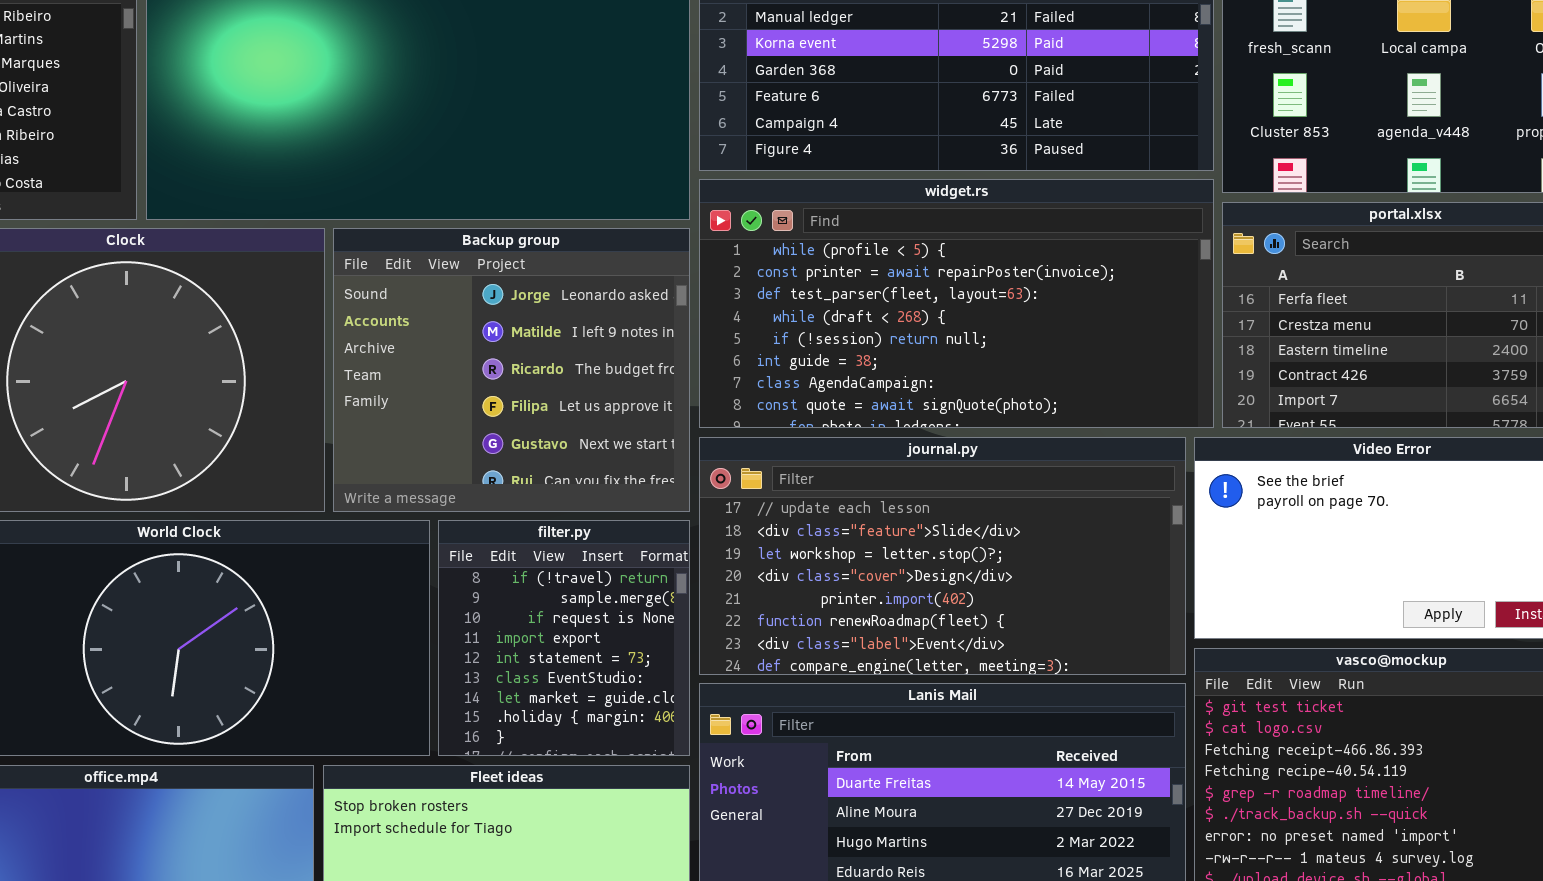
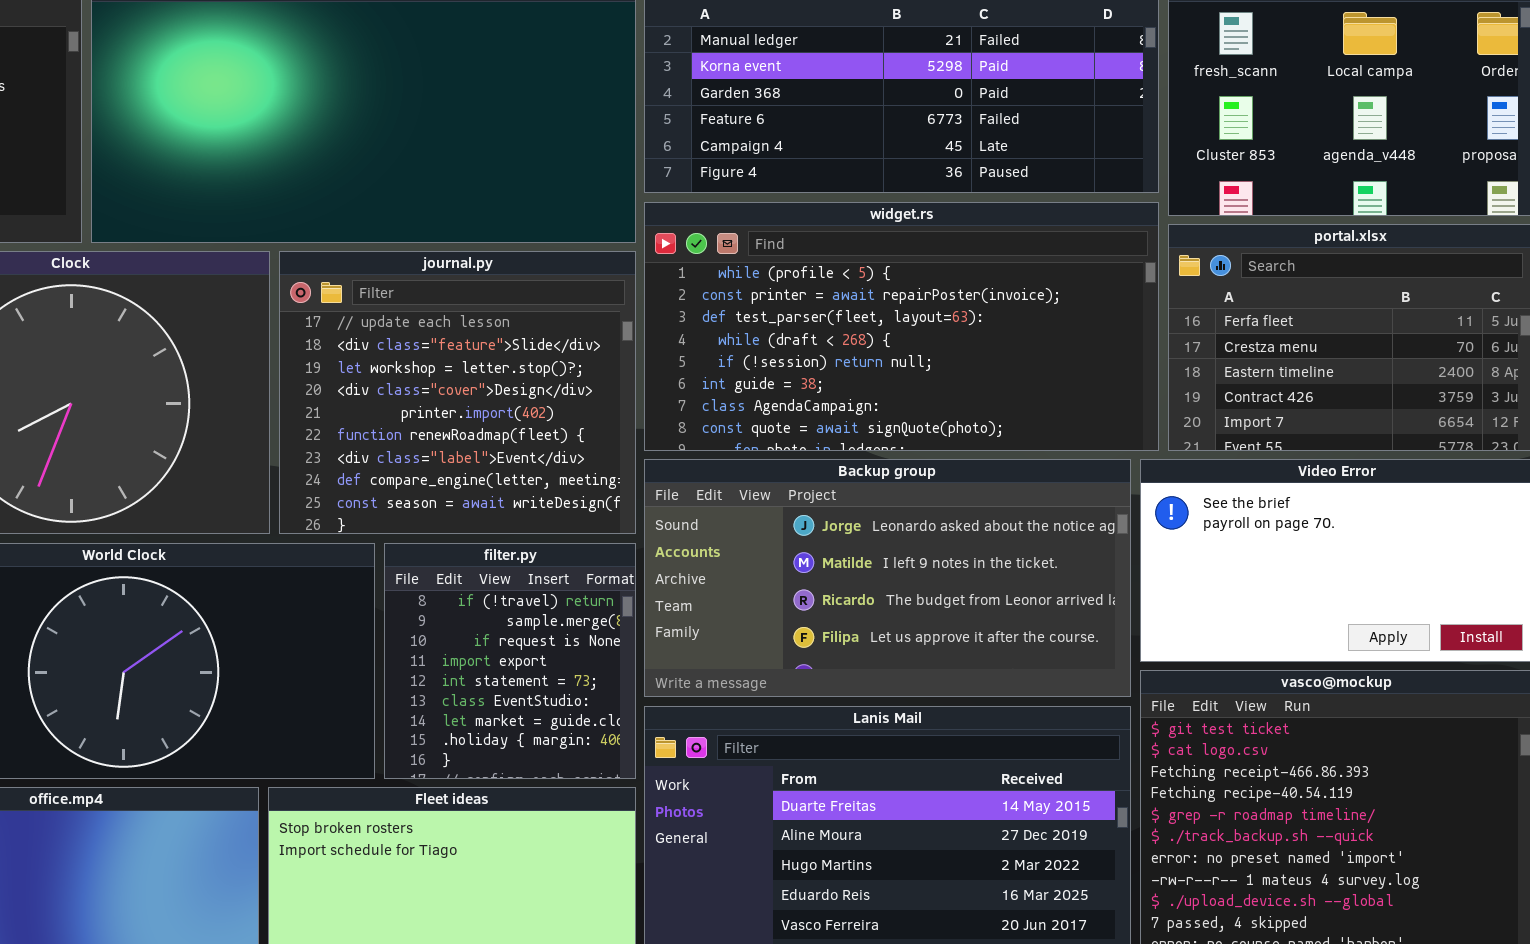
Backup group: [333,228,690,512] -> [644,459,1131,697], moved, resized
journal.py: [699,437,1186,675] -> [279,251,636,534], moved, resized

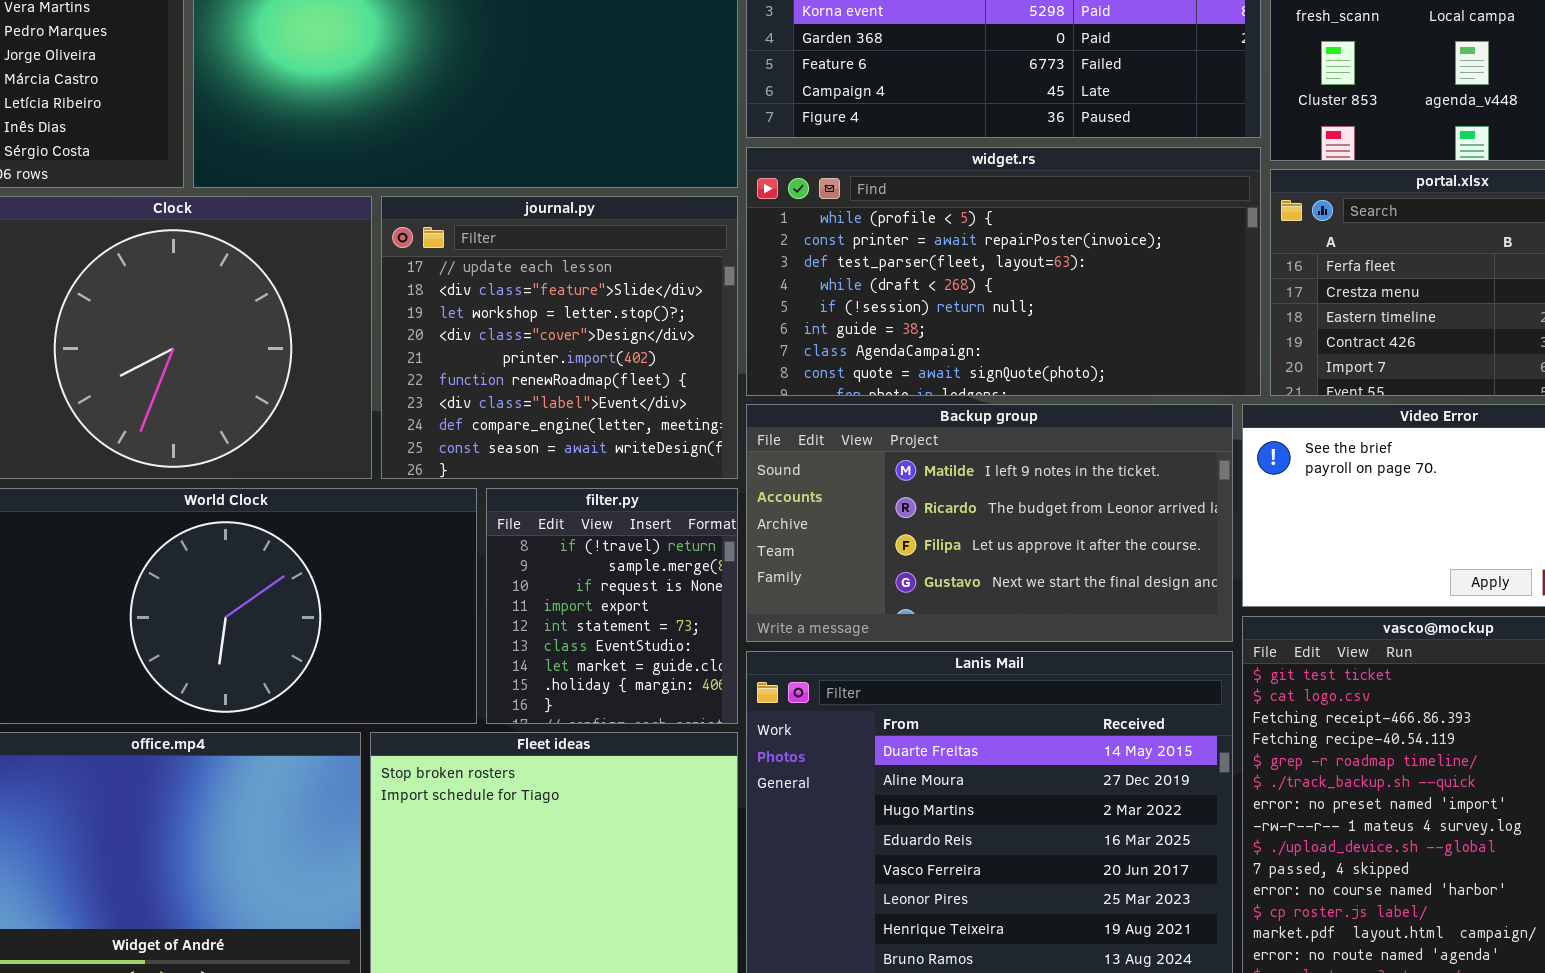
Backup group: [644,459,1131,697] -> [746,404,1233,642], scrolled down 1 row

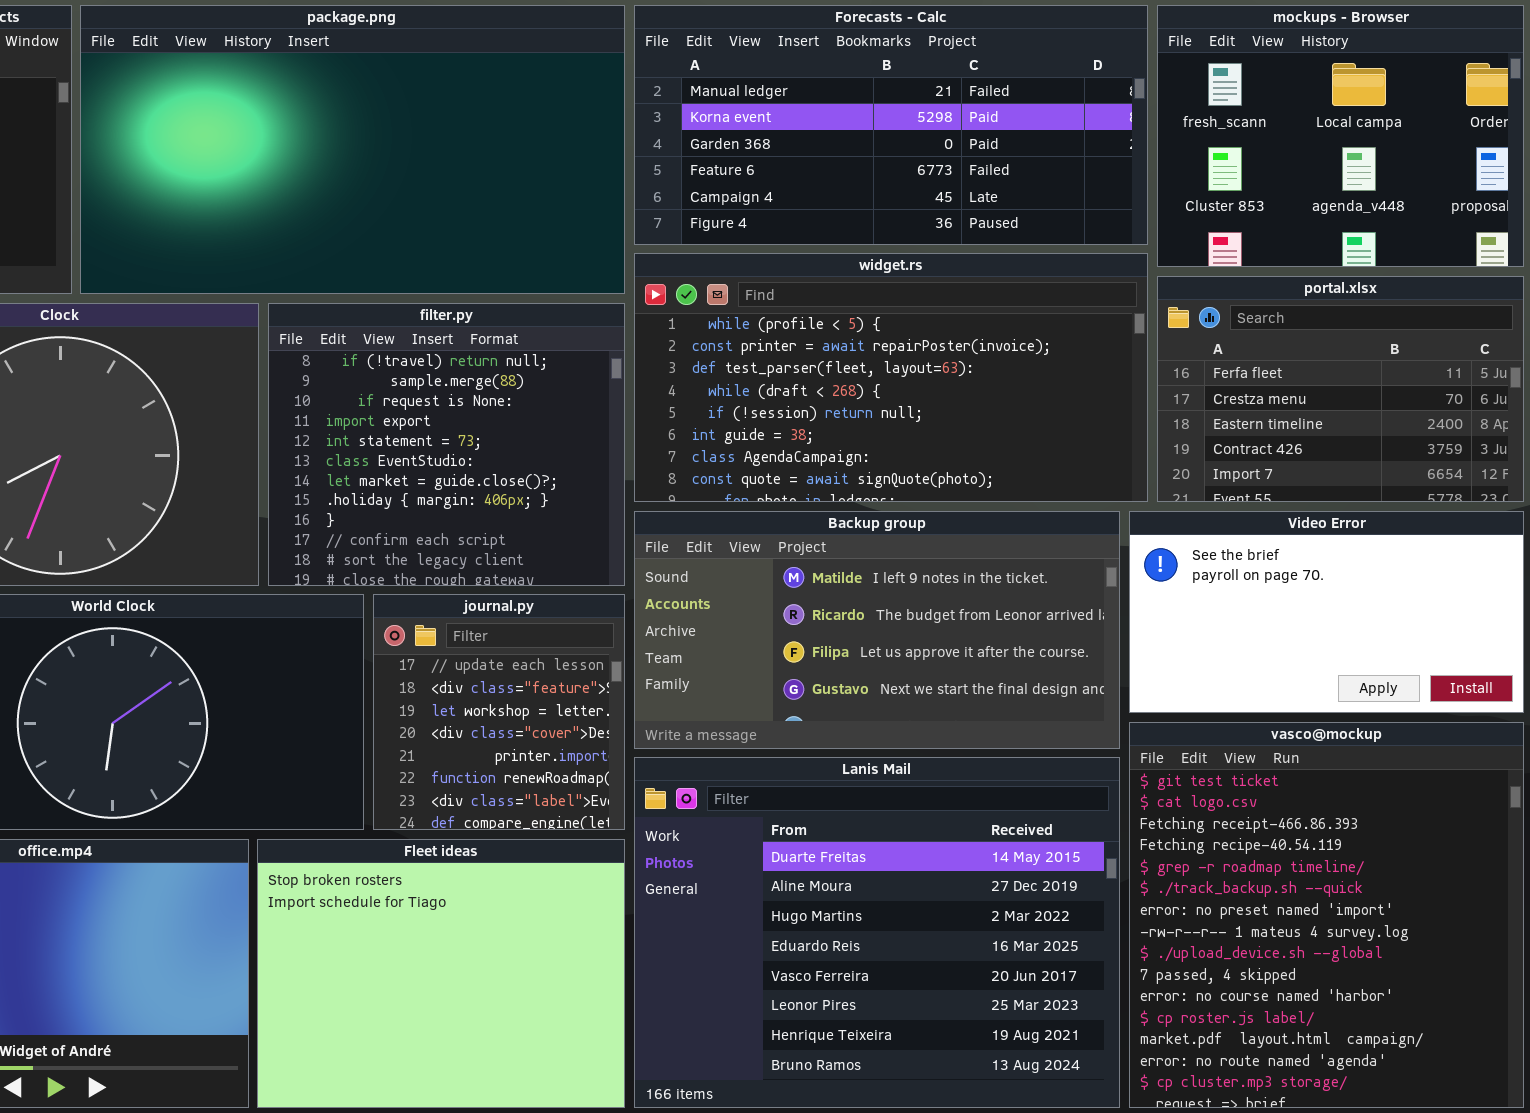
journal.py: [381,196,738,479] -> [373,594,625,830], moved, resized
filter.py: [486,488,738,724] -> [268,303,625,586], moved, resized

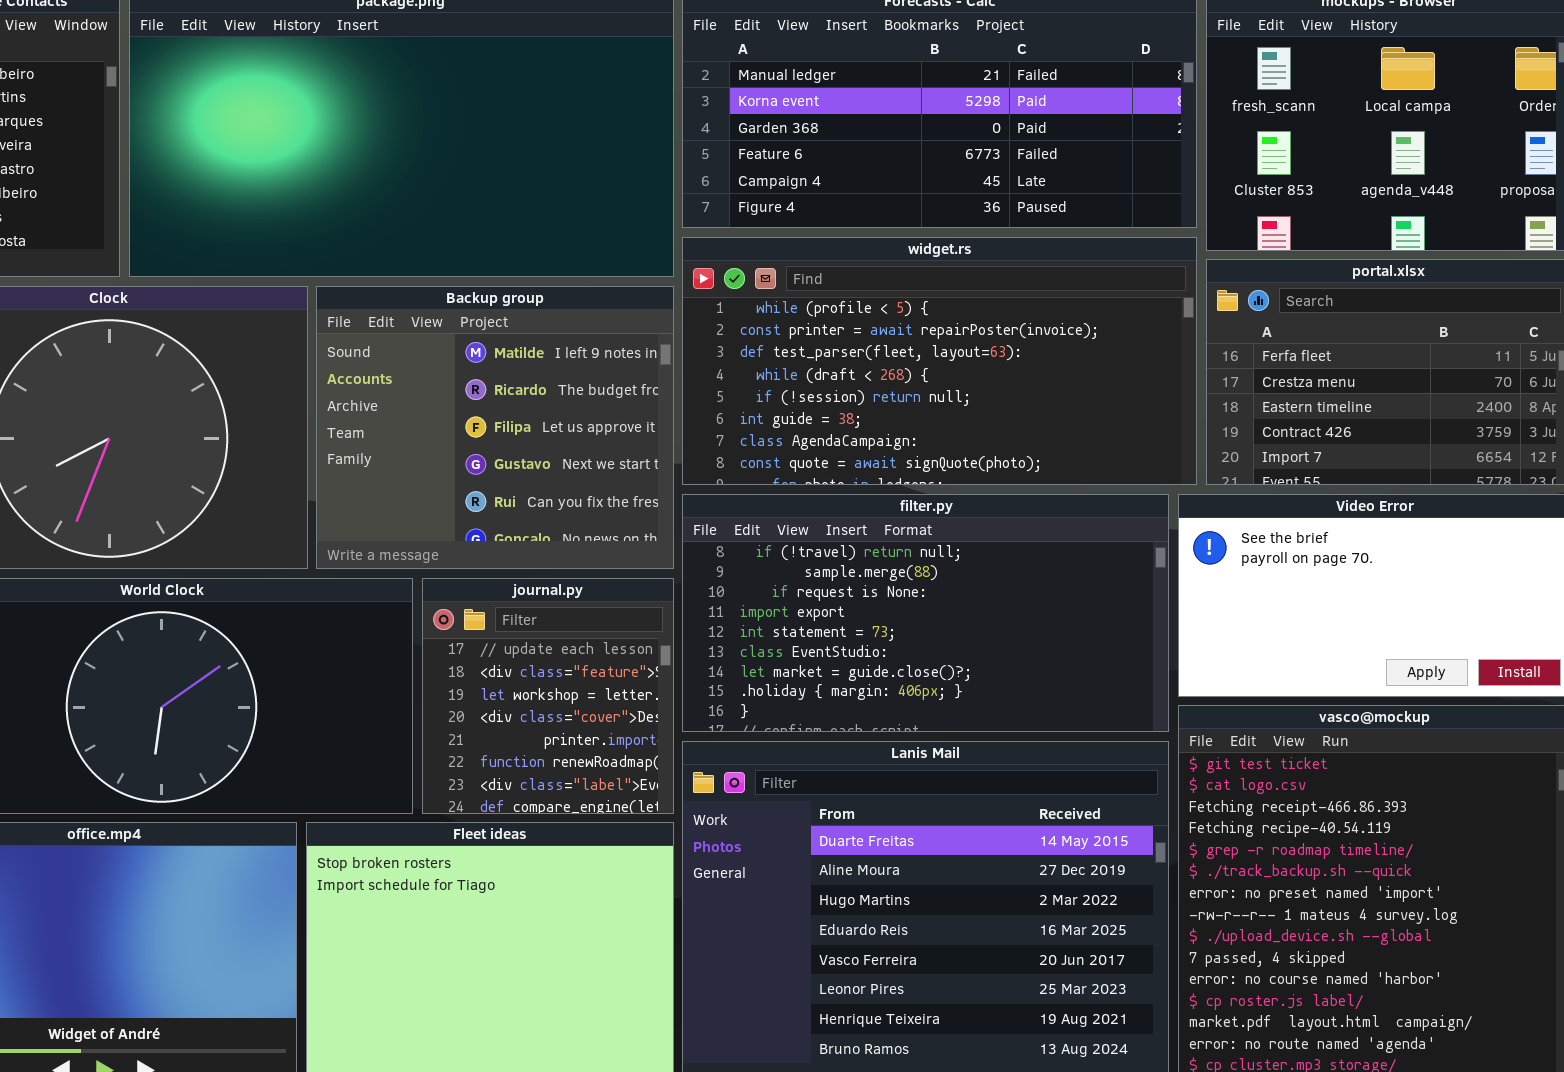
filter.py: [268,303,625,586] -> [682,494,1169,732], moved, resized
Backup group: [634,511,1120,749] -> [316,286,674,569], moved, resized

